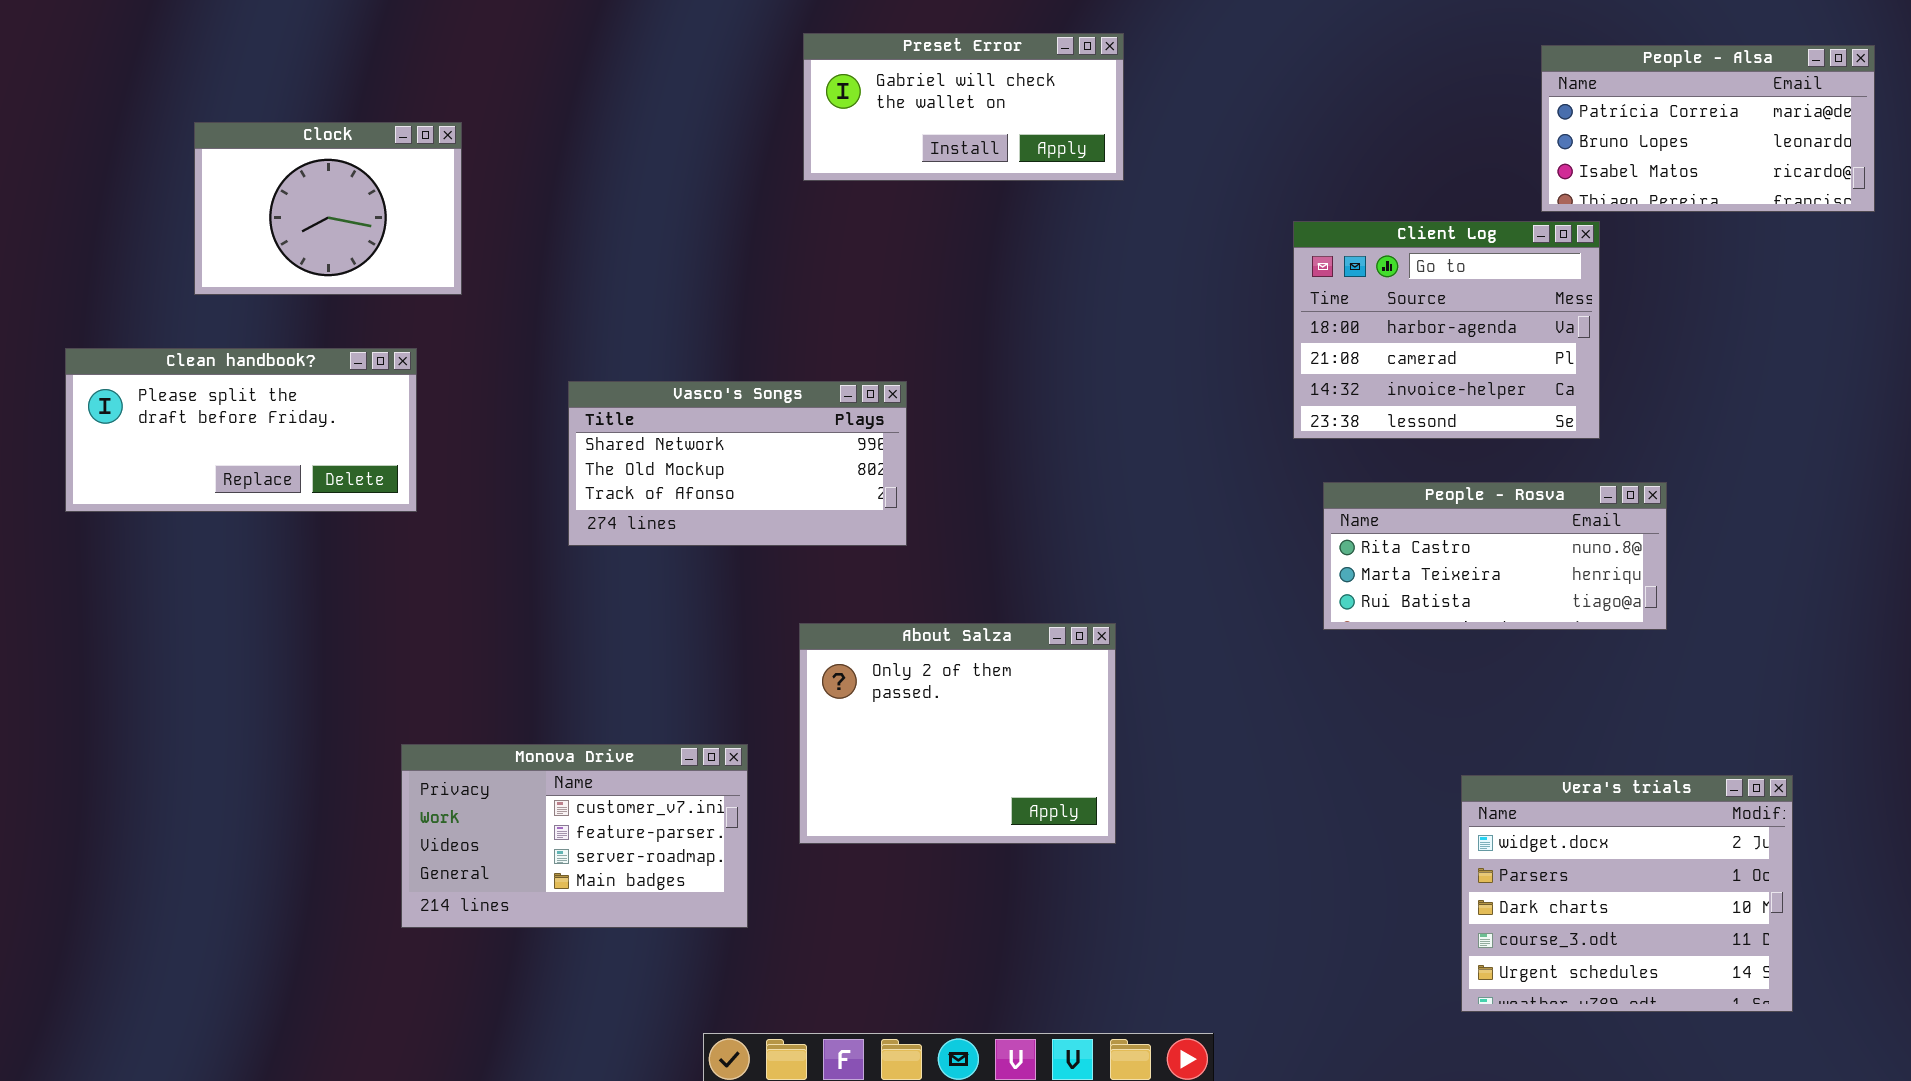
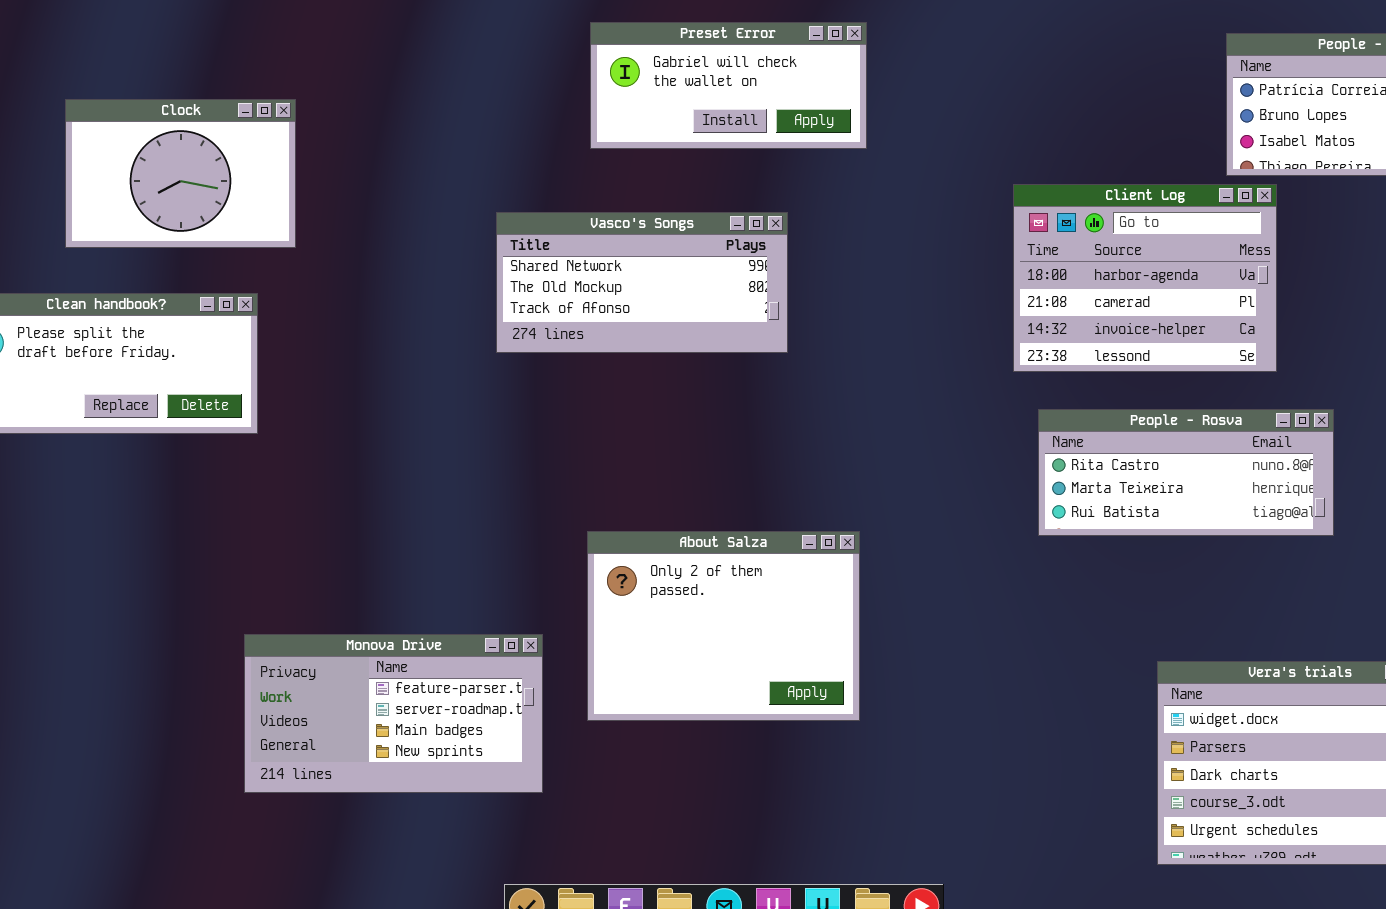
Vasco's Songs: [568,381,907,546] -> [496,212,788,353], moved
Monova Drive: [401,744,748,928] -> [244,634,543,793], scrolled down 1 row

